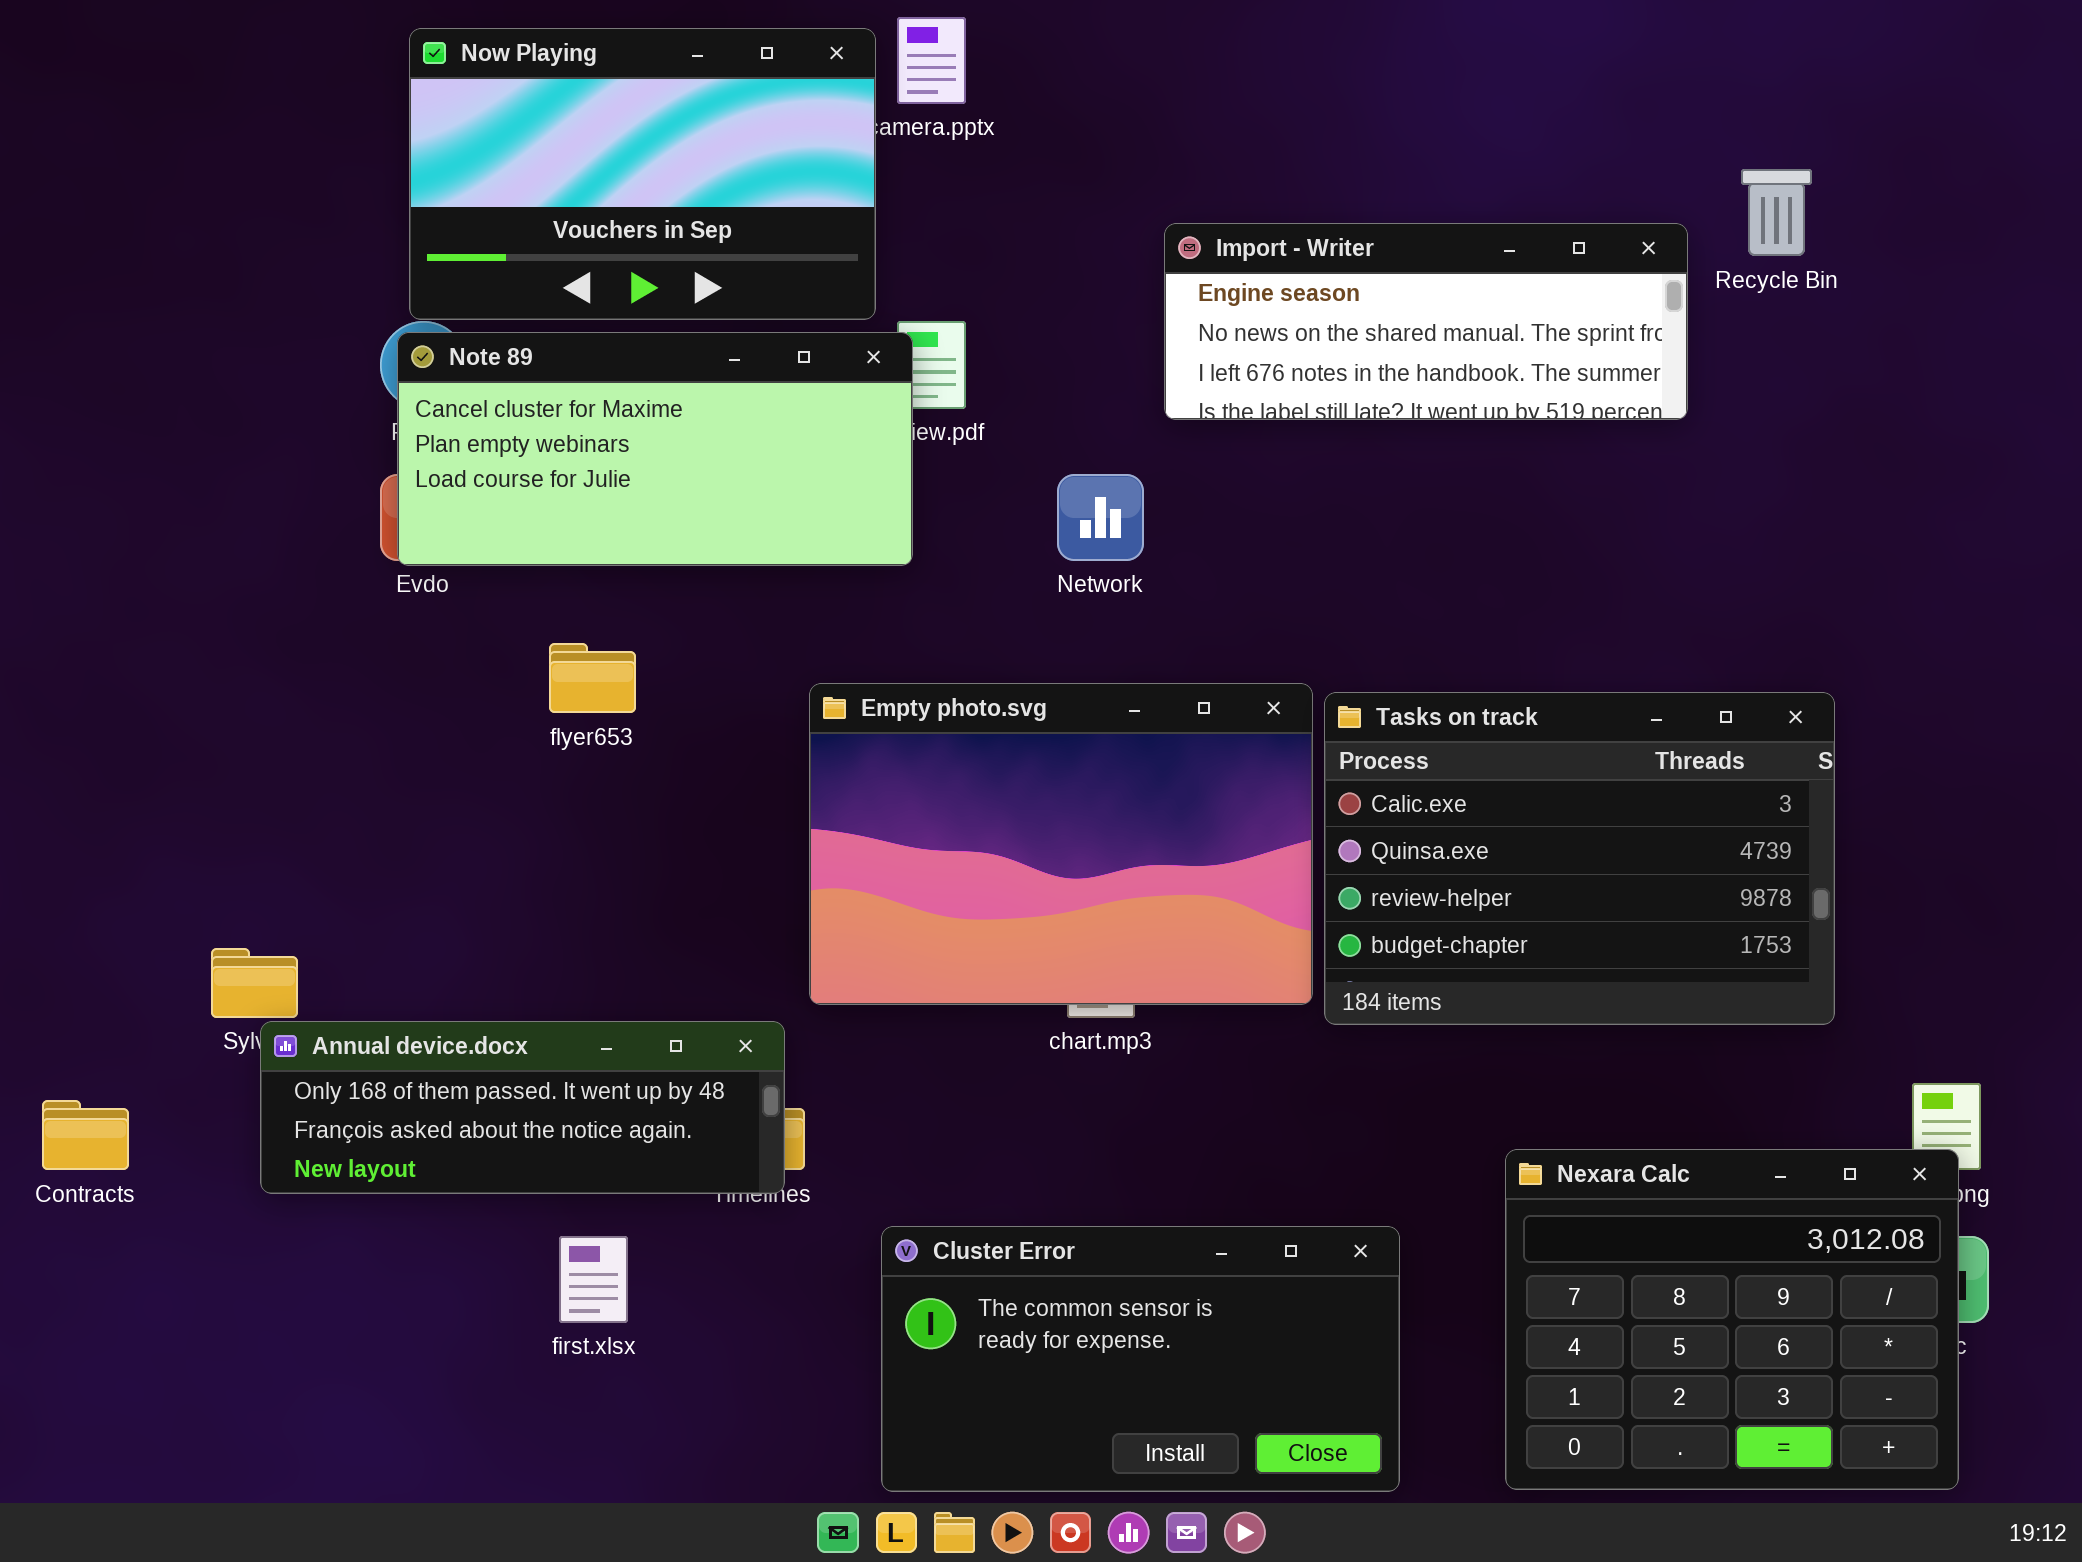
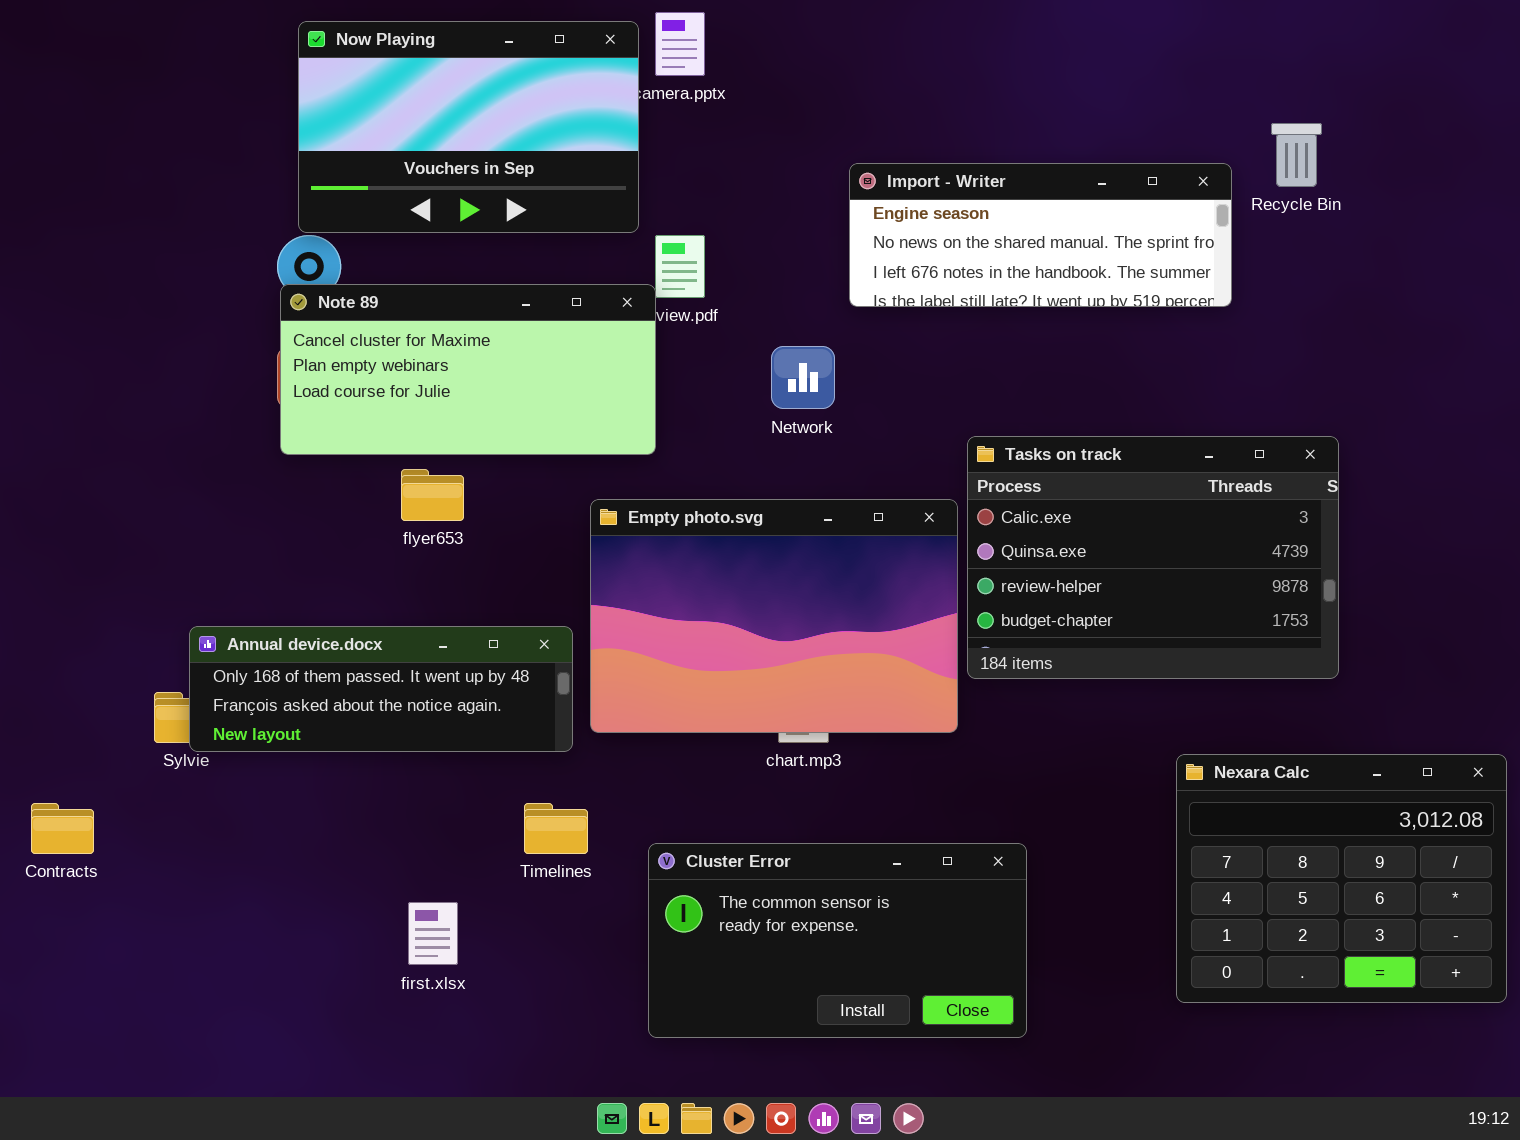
Note 89: [397,332,913,566] -> [280,284,656,455], moved
Tasks on track: [1324,692,1835,1025] -> [967,436,1339,679], moved
Annual device.docx: [260,1021,785,1194] -> [189,626,573,752], moved
Nexara Calc: [1505,1149,1959,1490] -> [1176,754,1507,1003], moved
Cluster Error: [881,1226,1400,1492] -> [648,843,1027,1038], moved

